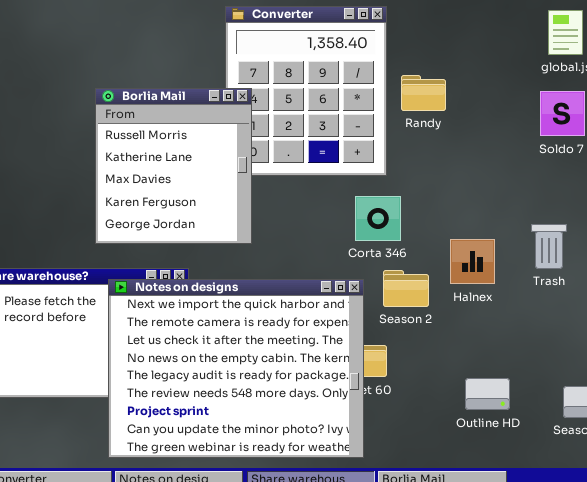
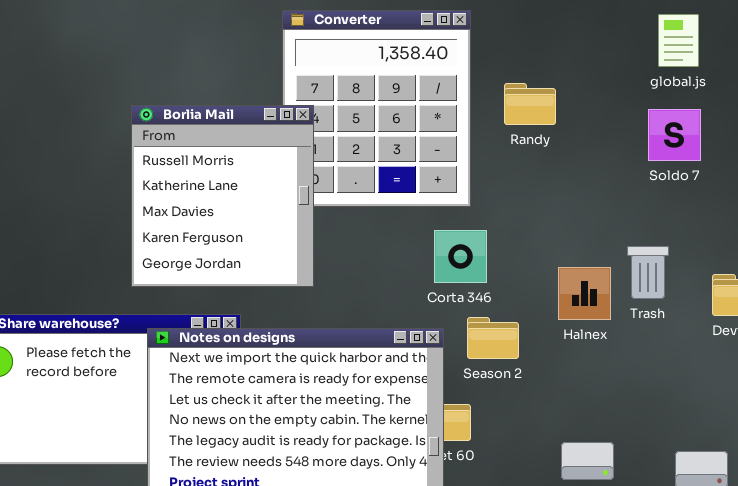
Randy: [401,75,446,111] -> [504,83,556,125], moved
Trash: [531,224,567,269] -> [627,246,669,299], moved
Halnex: [450,239,495,284] -> [558,267,611,320], moved

